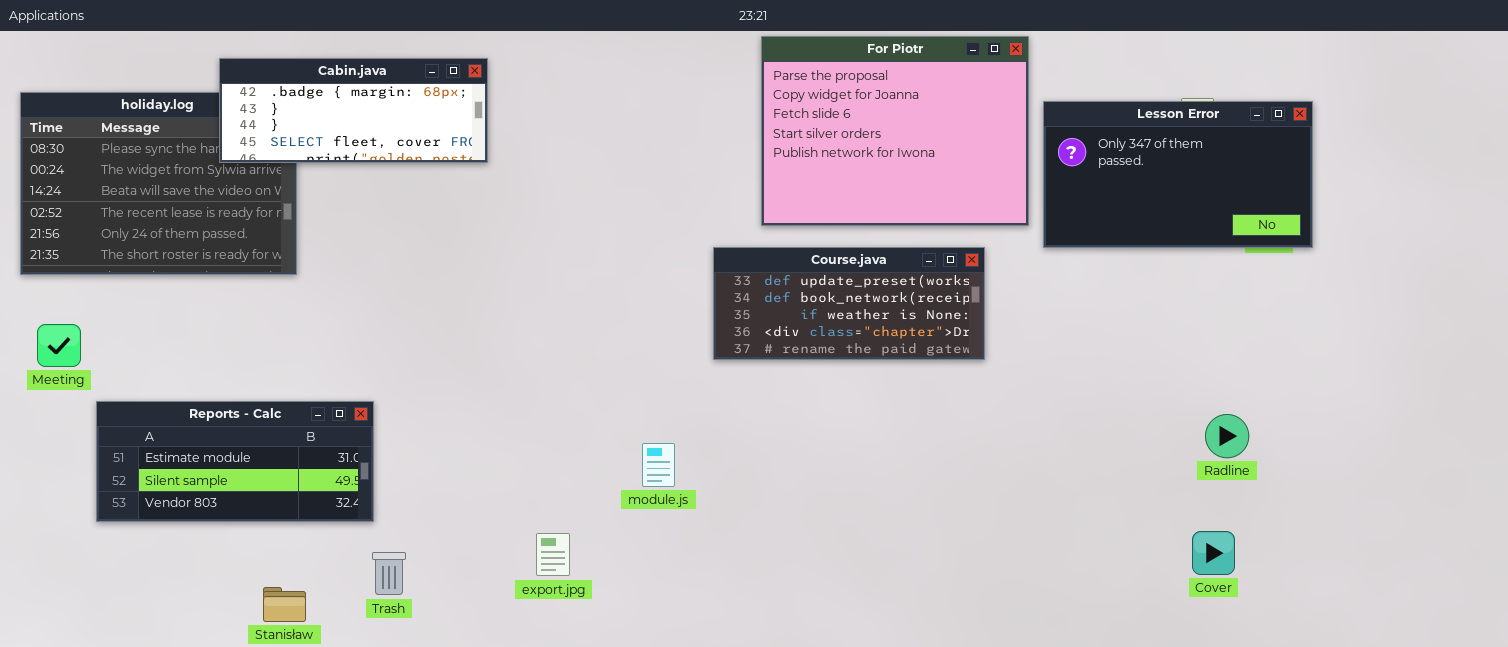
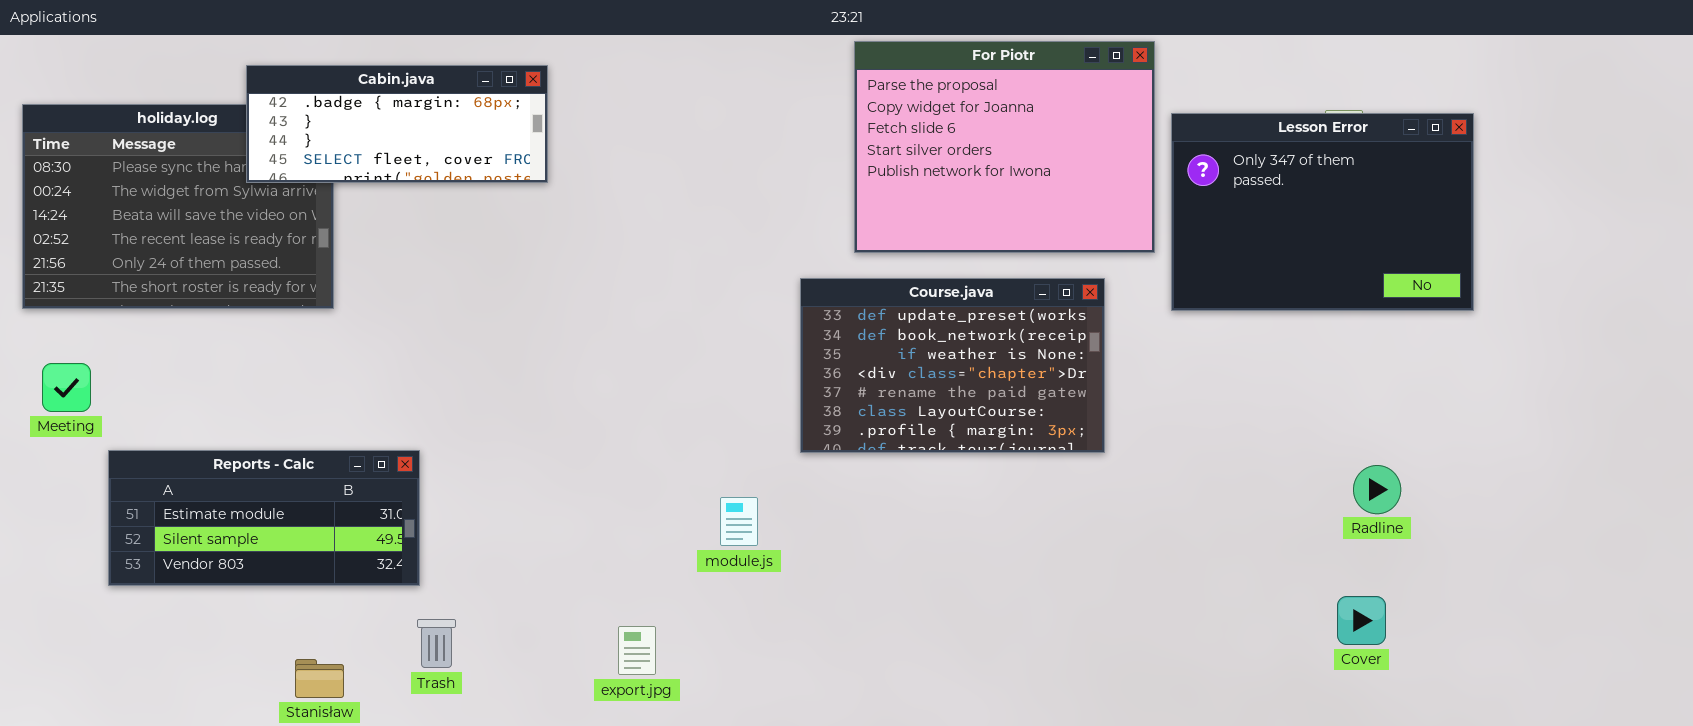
Lesson Error: [1043,101,1313,248] -> [1171,113,1474,311], resized
Course.java: [713,247,985,360] -> [800,278,1105,453], resized
export.jpg: [536,533,570,576] -> [618,626,656,675], moved

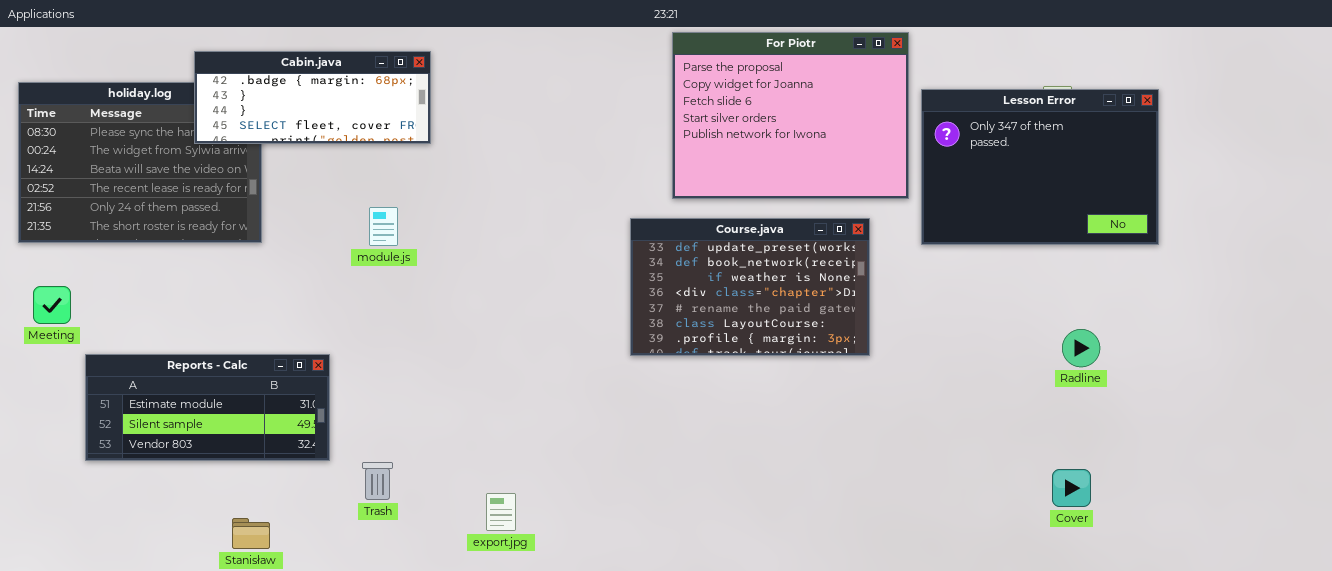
Radline: [1353,465,1401,514] -> [1062,329,1100,367], moved
module.js: [720,497,758,546] -> [369,207,398,246], moved
Trash: [417,619,456,668] -> [362,462,393,500], moved

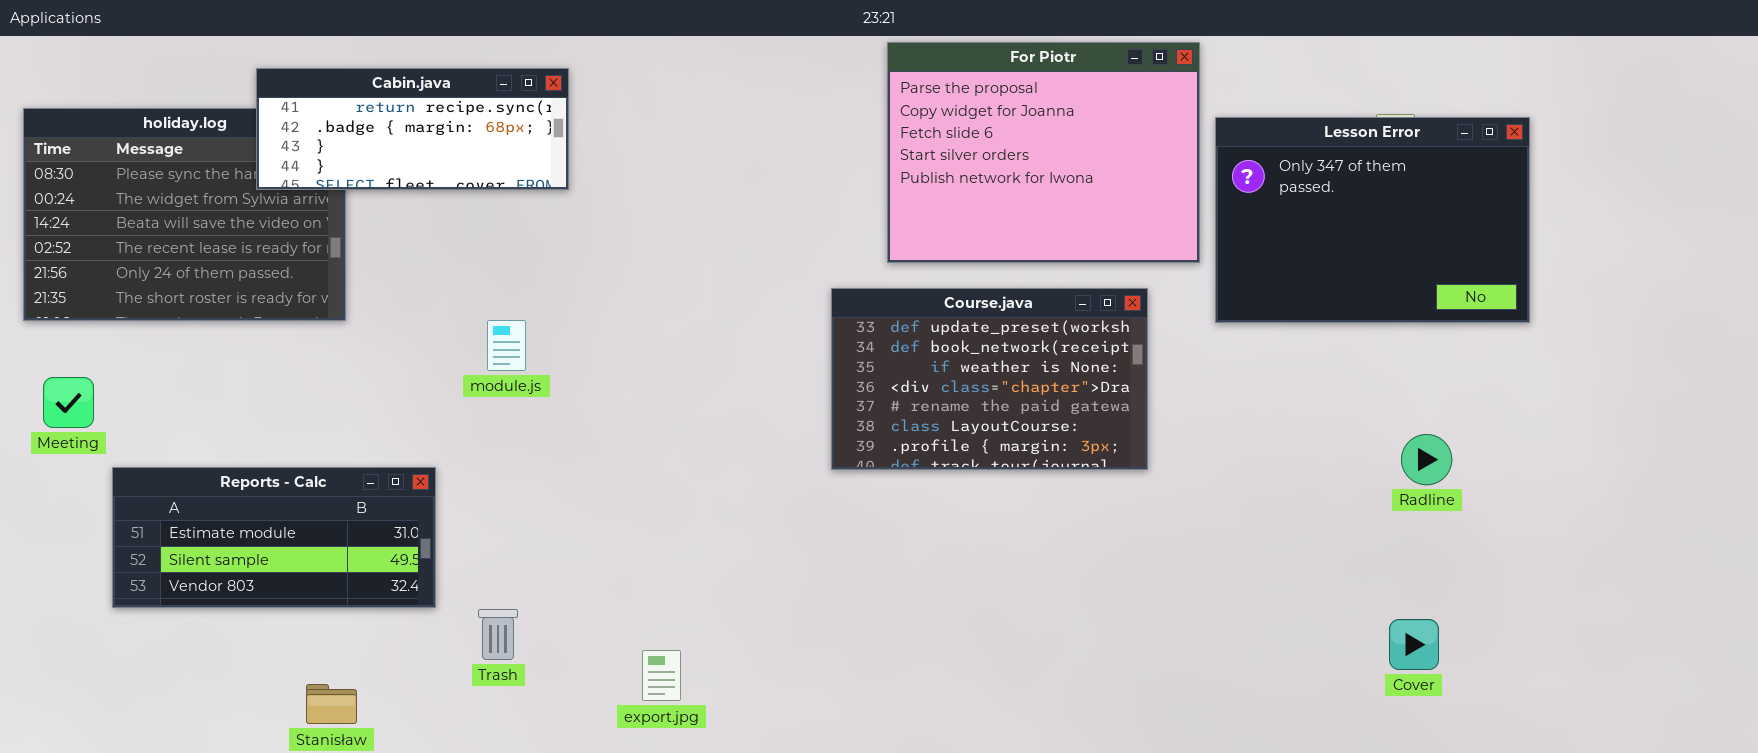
Cabin.java: [194,51,431,144] -> [256,68,569,190], scrolled up 1 row
module.js: [369,207,398,246] -> [487,320,526,371], moved

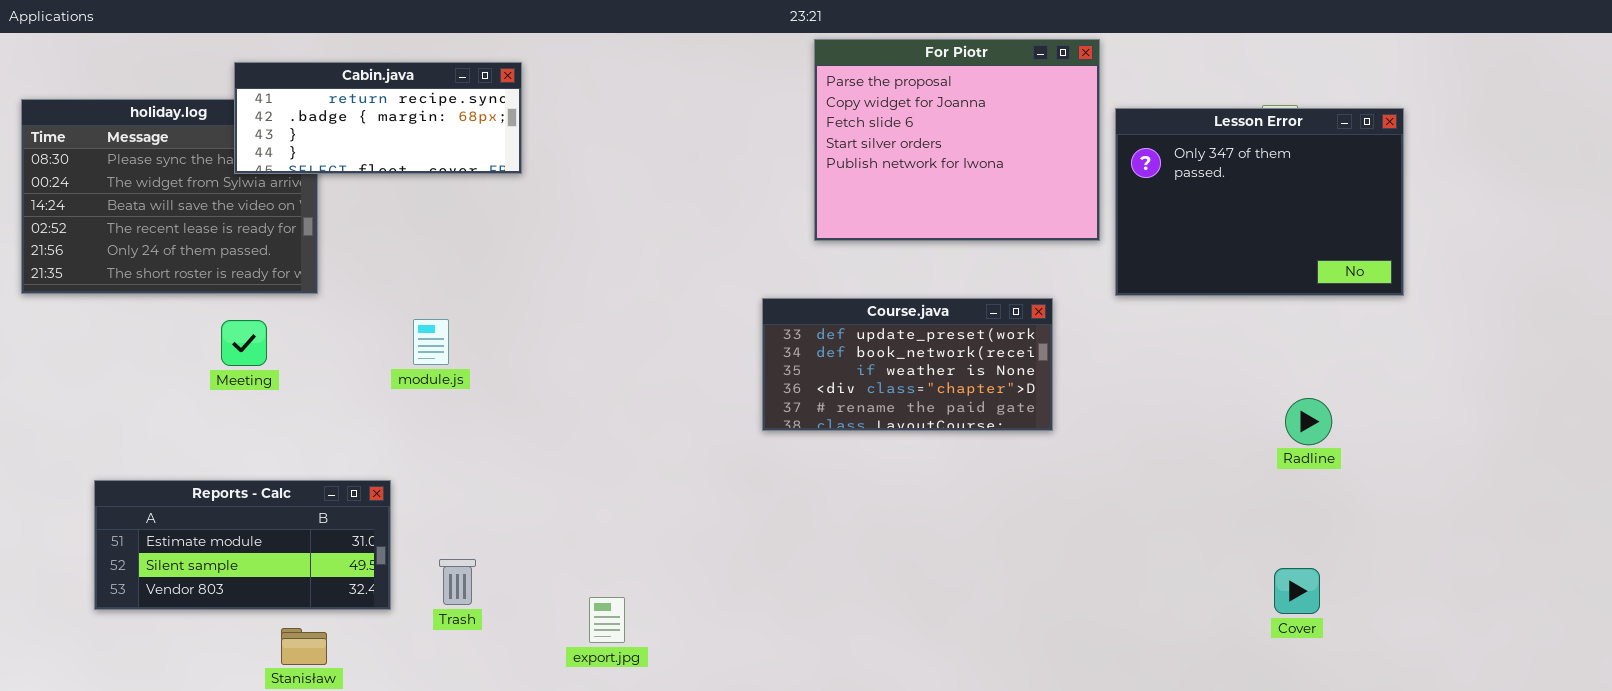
Course.java: [831,288,1148,470] -> [762,298,1053,431], resized
module.js: [487,320,526,371] -> [413,319,449,365], moved
Meeting: [43,377,94,428] -> [221,320,267,366], moved
Reports - Calc: [112,467,436,608] -> [94,480,391,610], moved

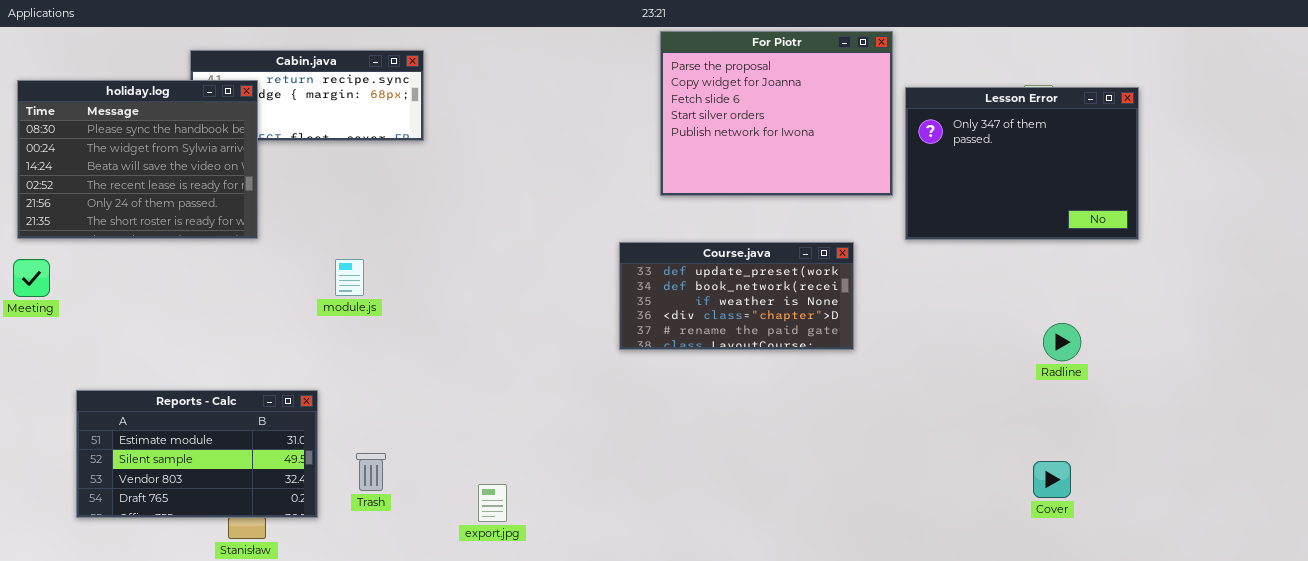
holiday.log: [21,99,318,294] -> [17,80,258,239], raised
Meeting: [221,320,267,366] -> [13,259,50,297], moved
Reports - Calc: [94,480,391,610] -> [76,390,318,518], resized

